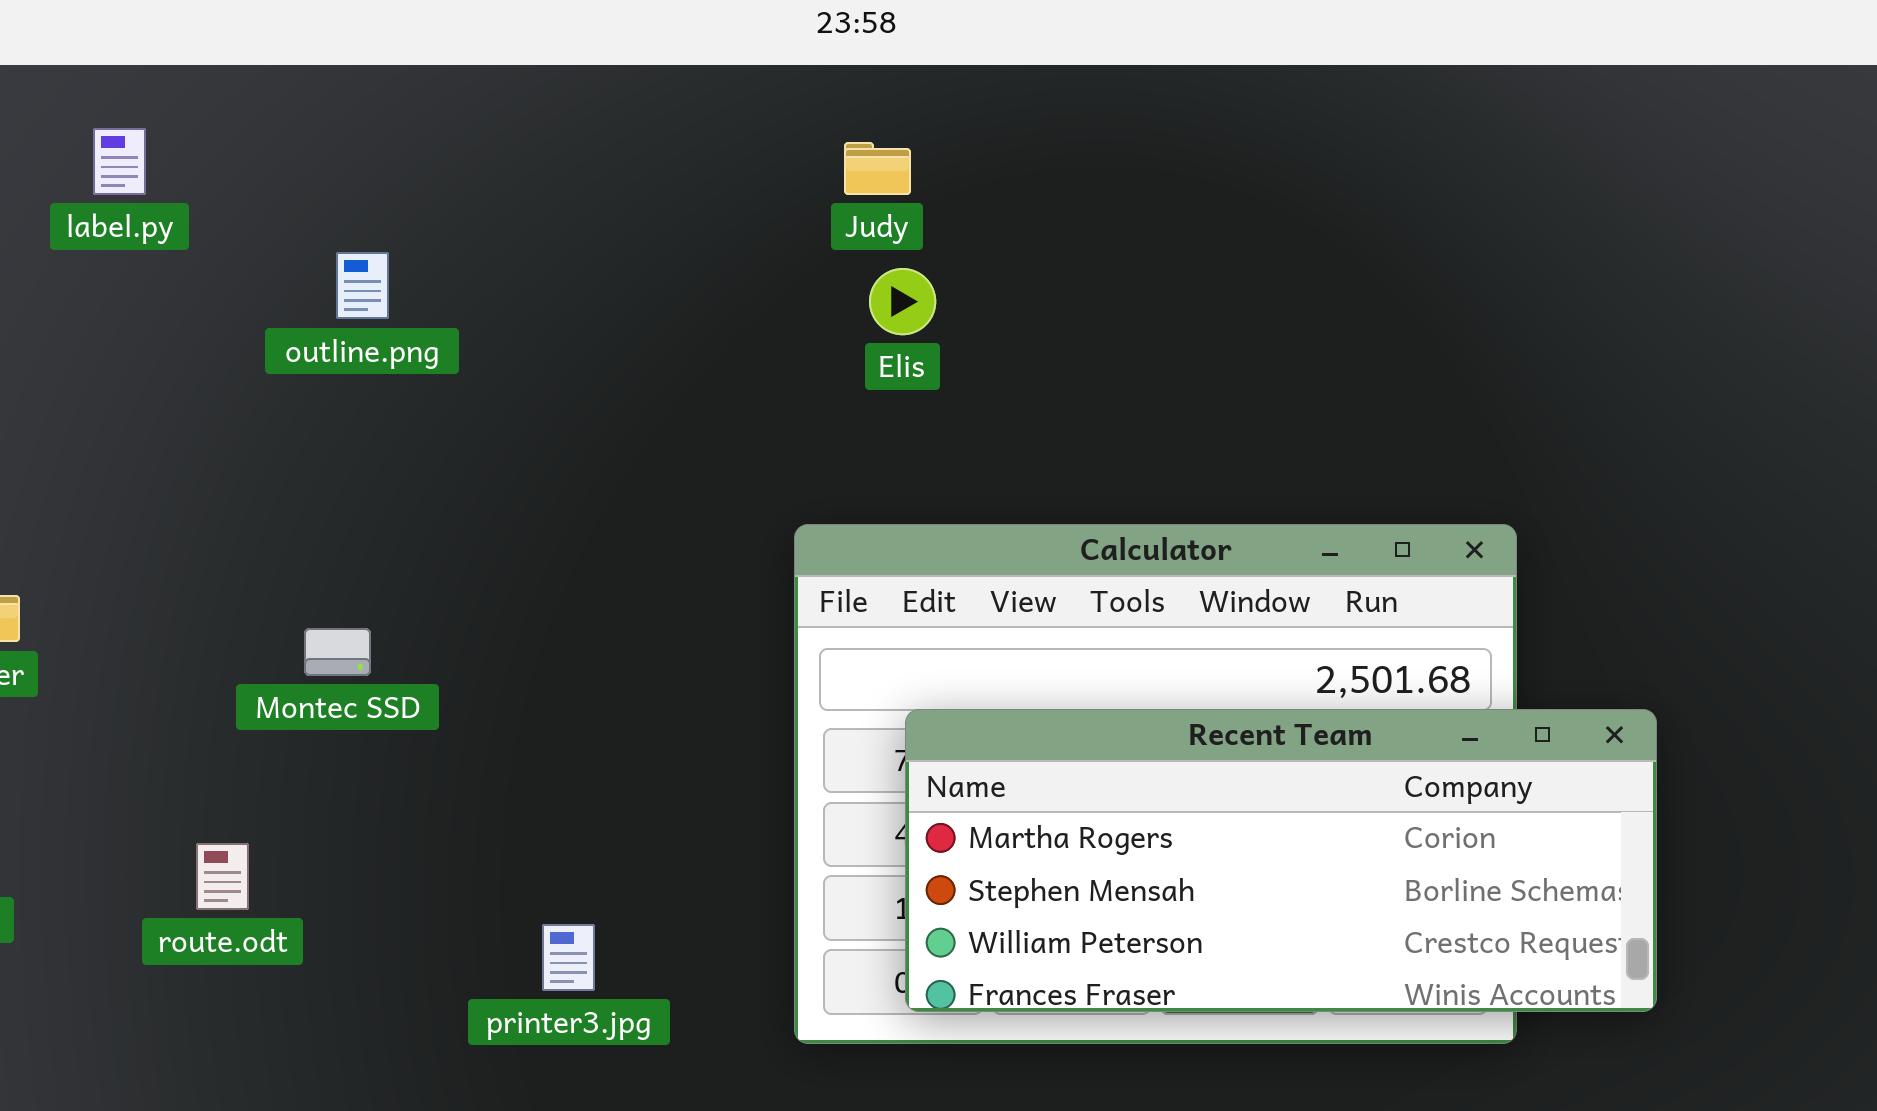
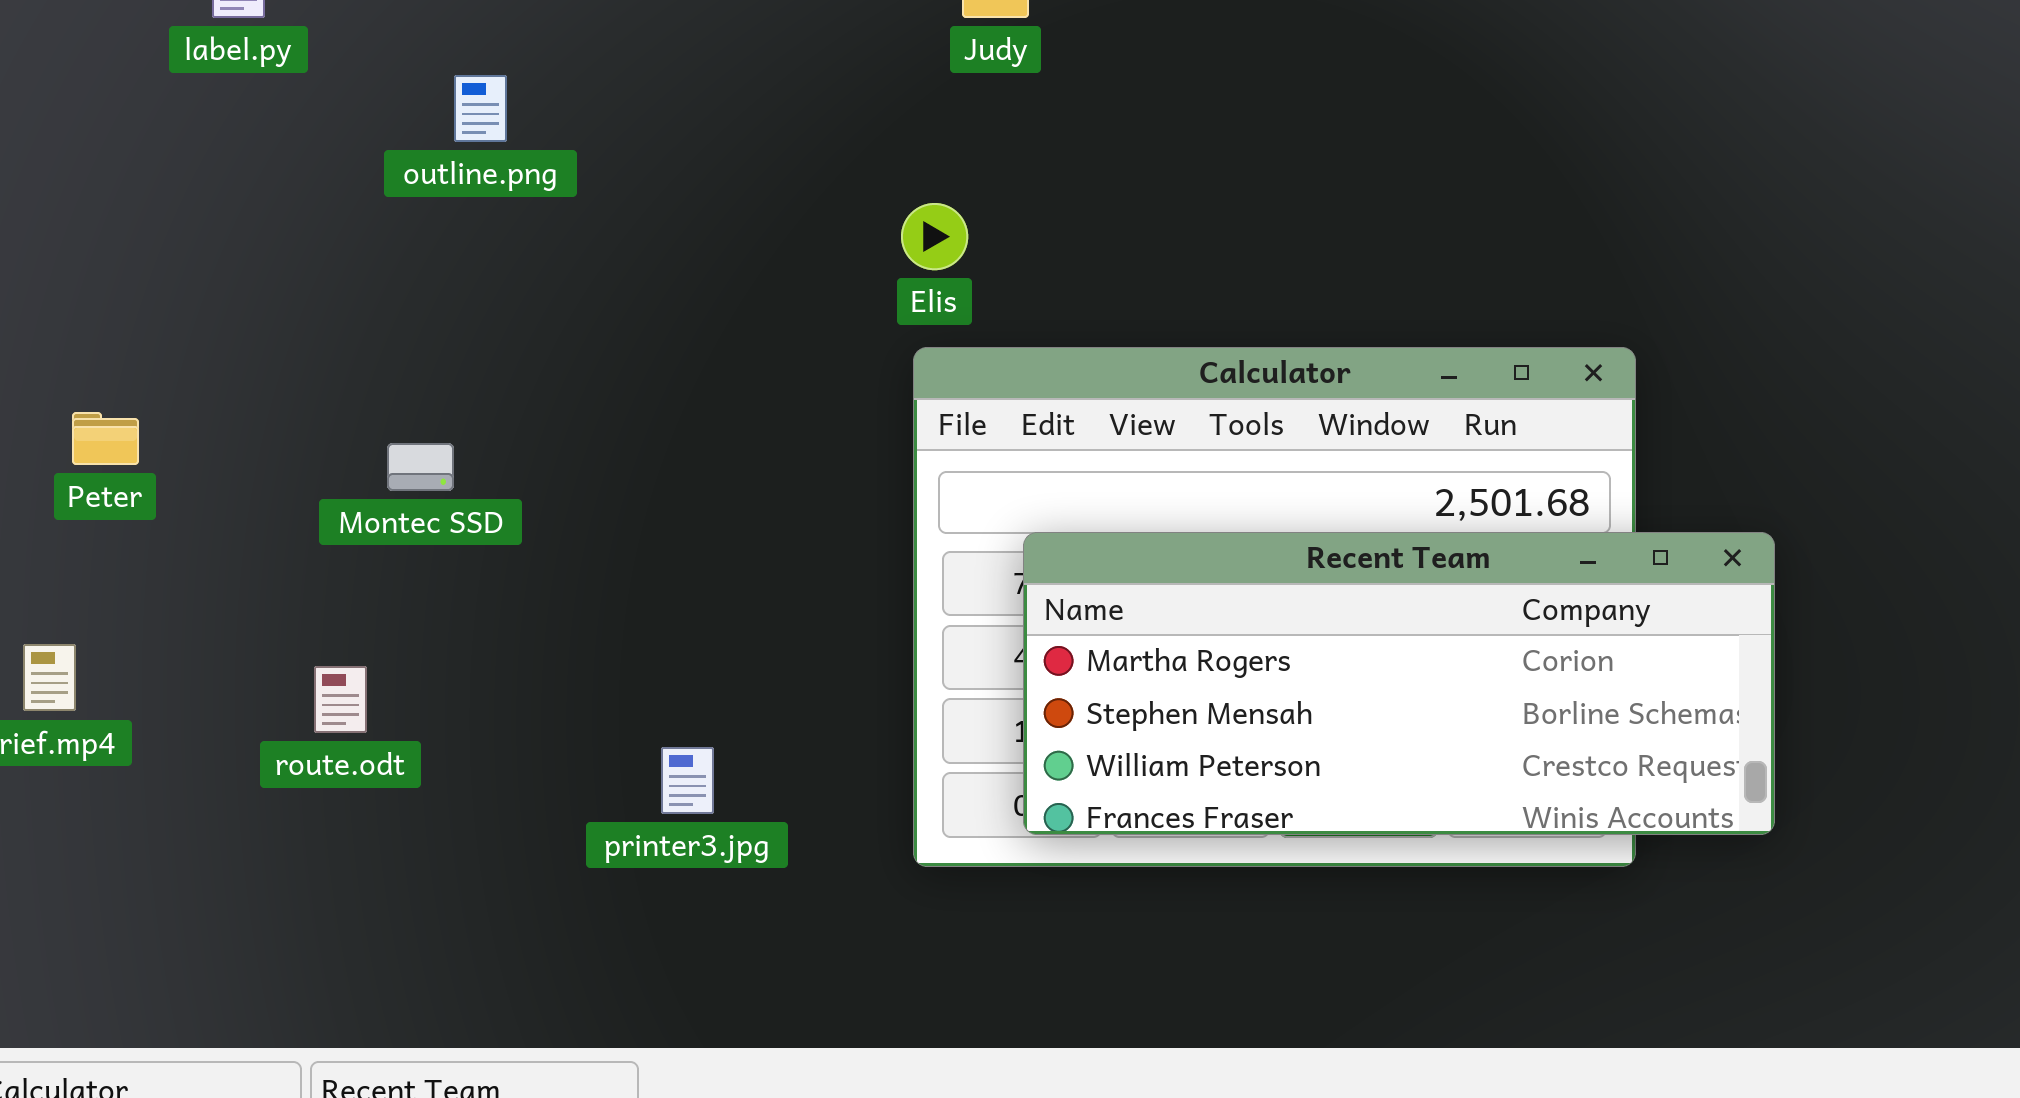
Elis: [869,268,936,335] -> [901,203,968,270], moved
Montec SSD: [304,628,371,676] -> [387,443,454,491], moved

